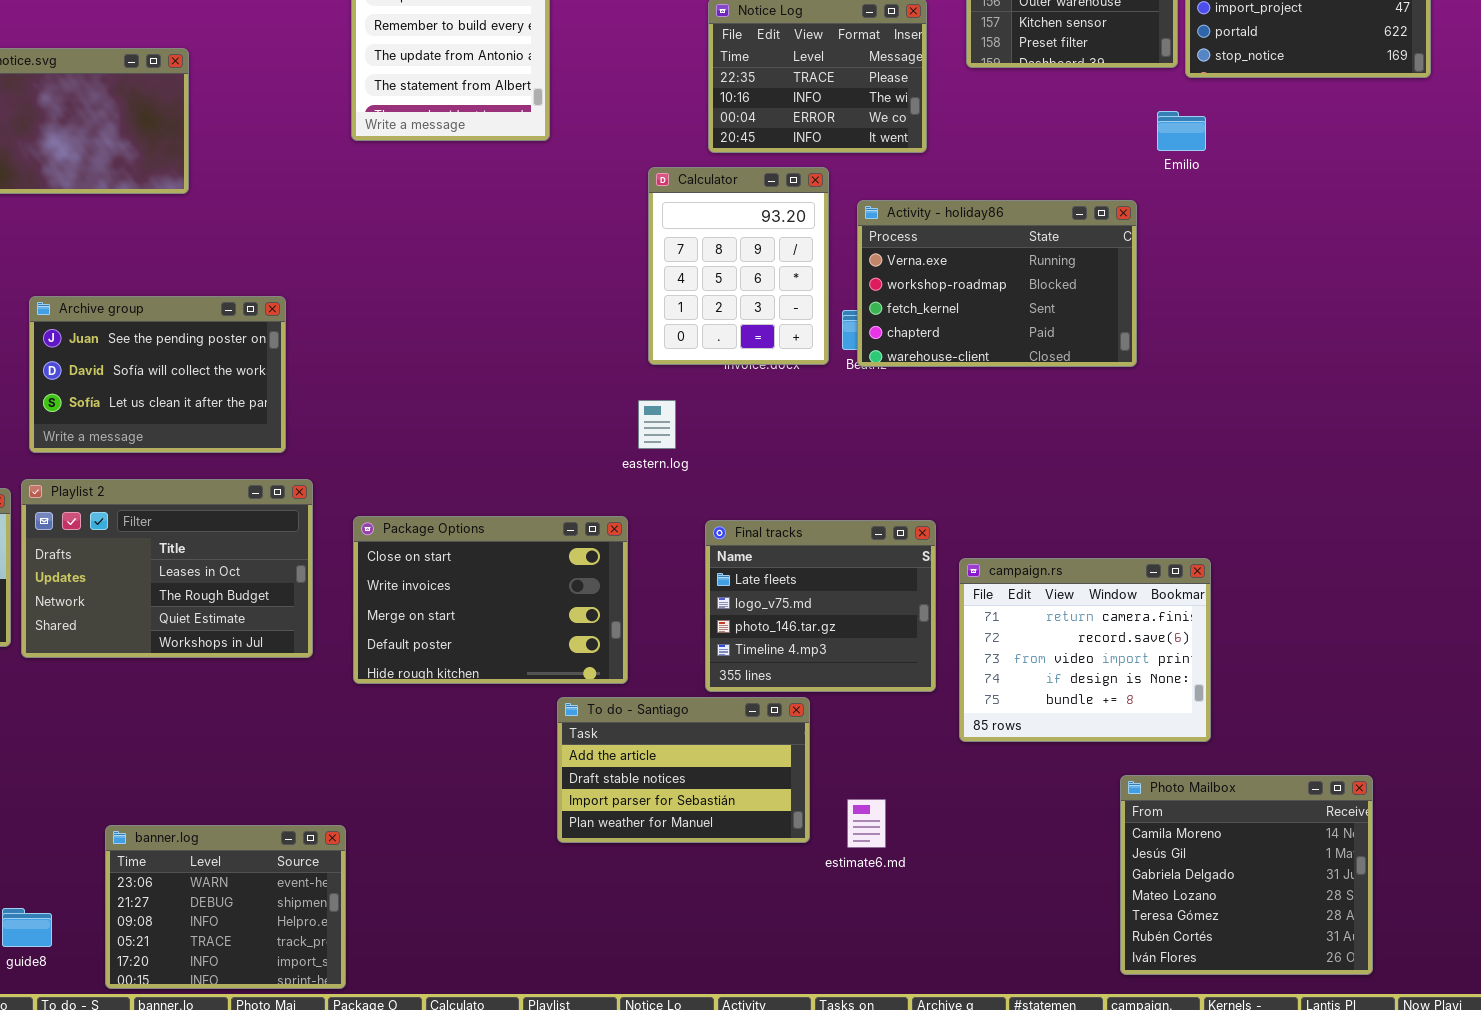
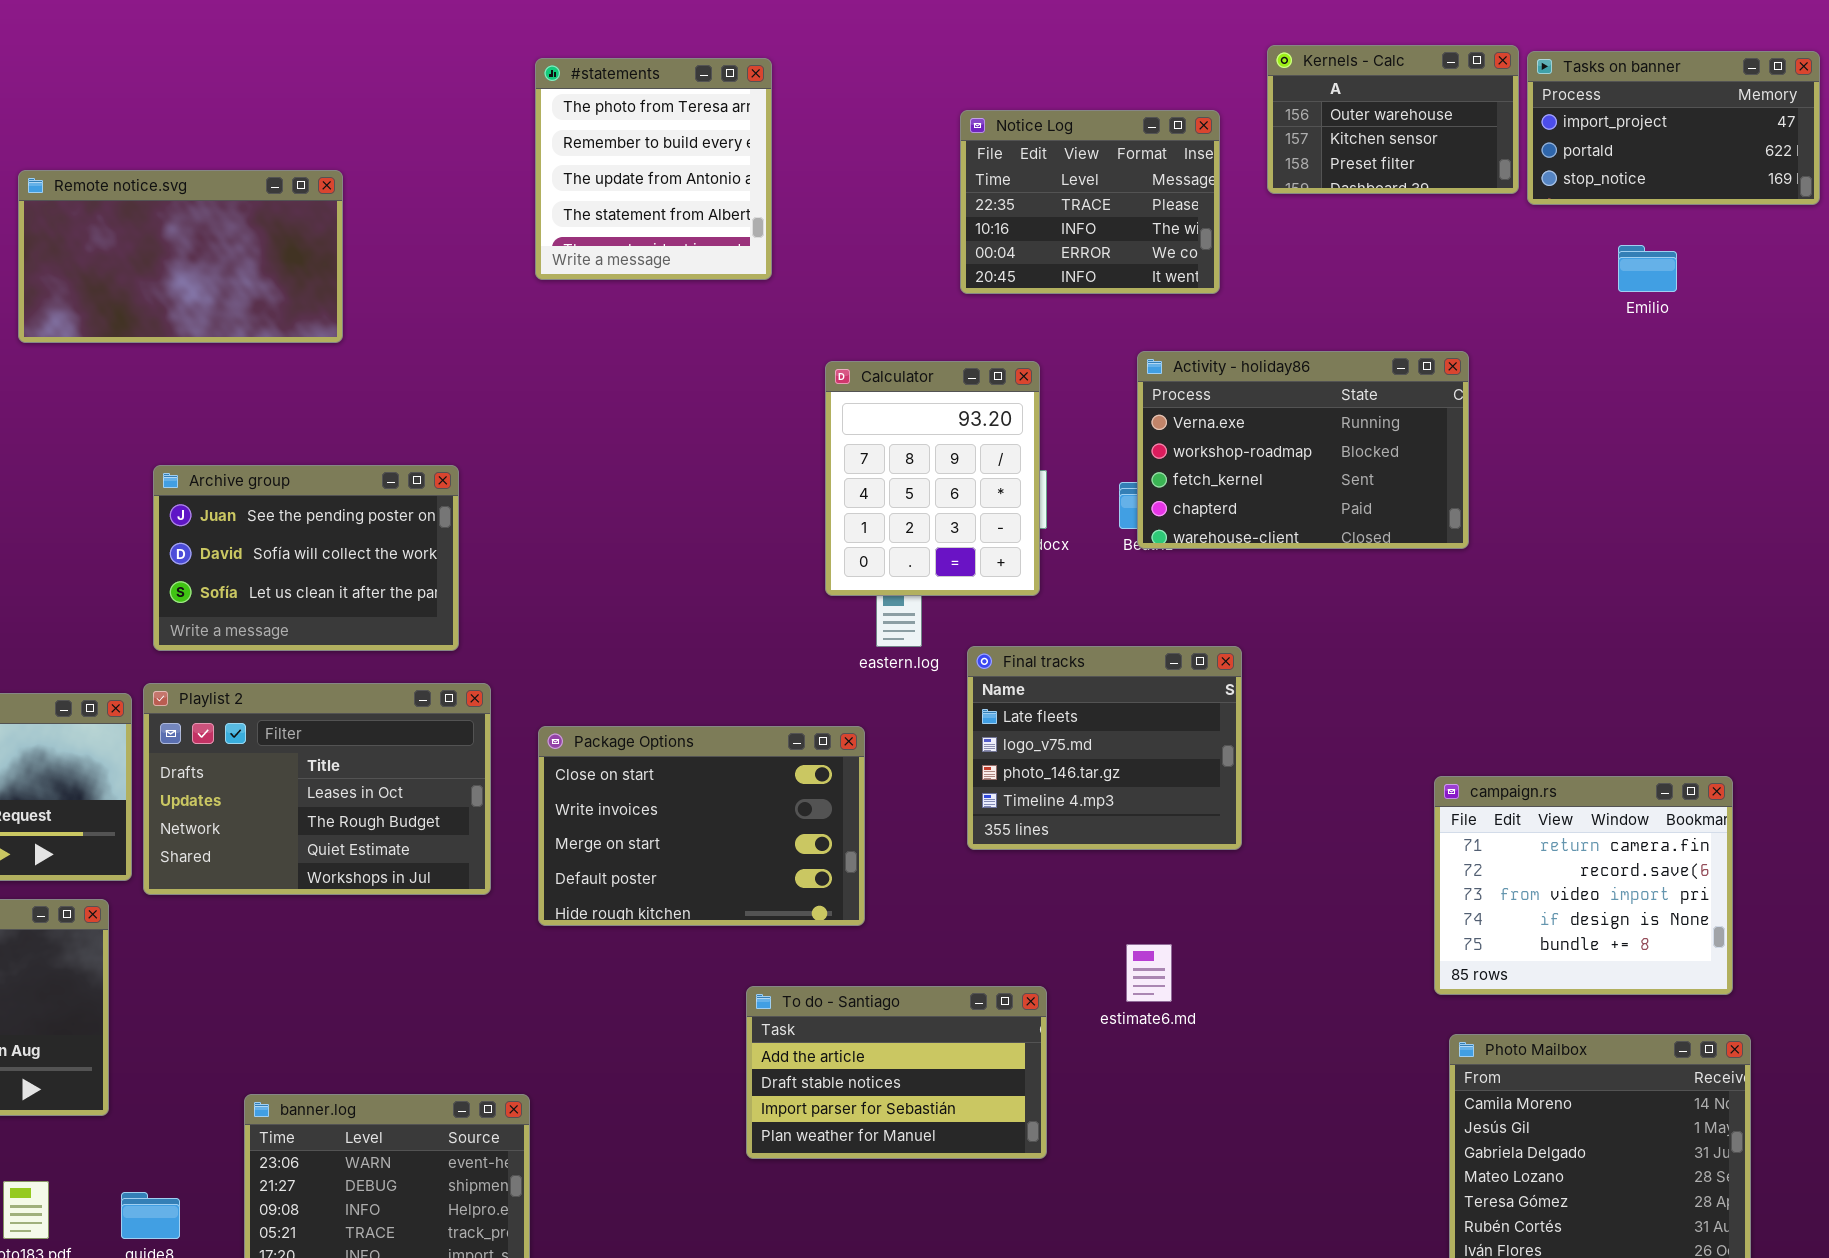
Emilio: [1157,111,1206,151] -> [1618,245,1677,292], moved
Calculator: [648,167,829,365] -> [825,361,1040,596], moved
Final tracks: [705,520,936,692] -> [967,646,1242,850], moved
campaign.rs: [959,558,1211,742] -> [1434,776,1733,995], moved
To do - Santiago: [557,697,810,843] -> [746,986,1047,1159], moved
estimate6.md: [847,799,886,848] -> [1126,944,1172,1002], moved

